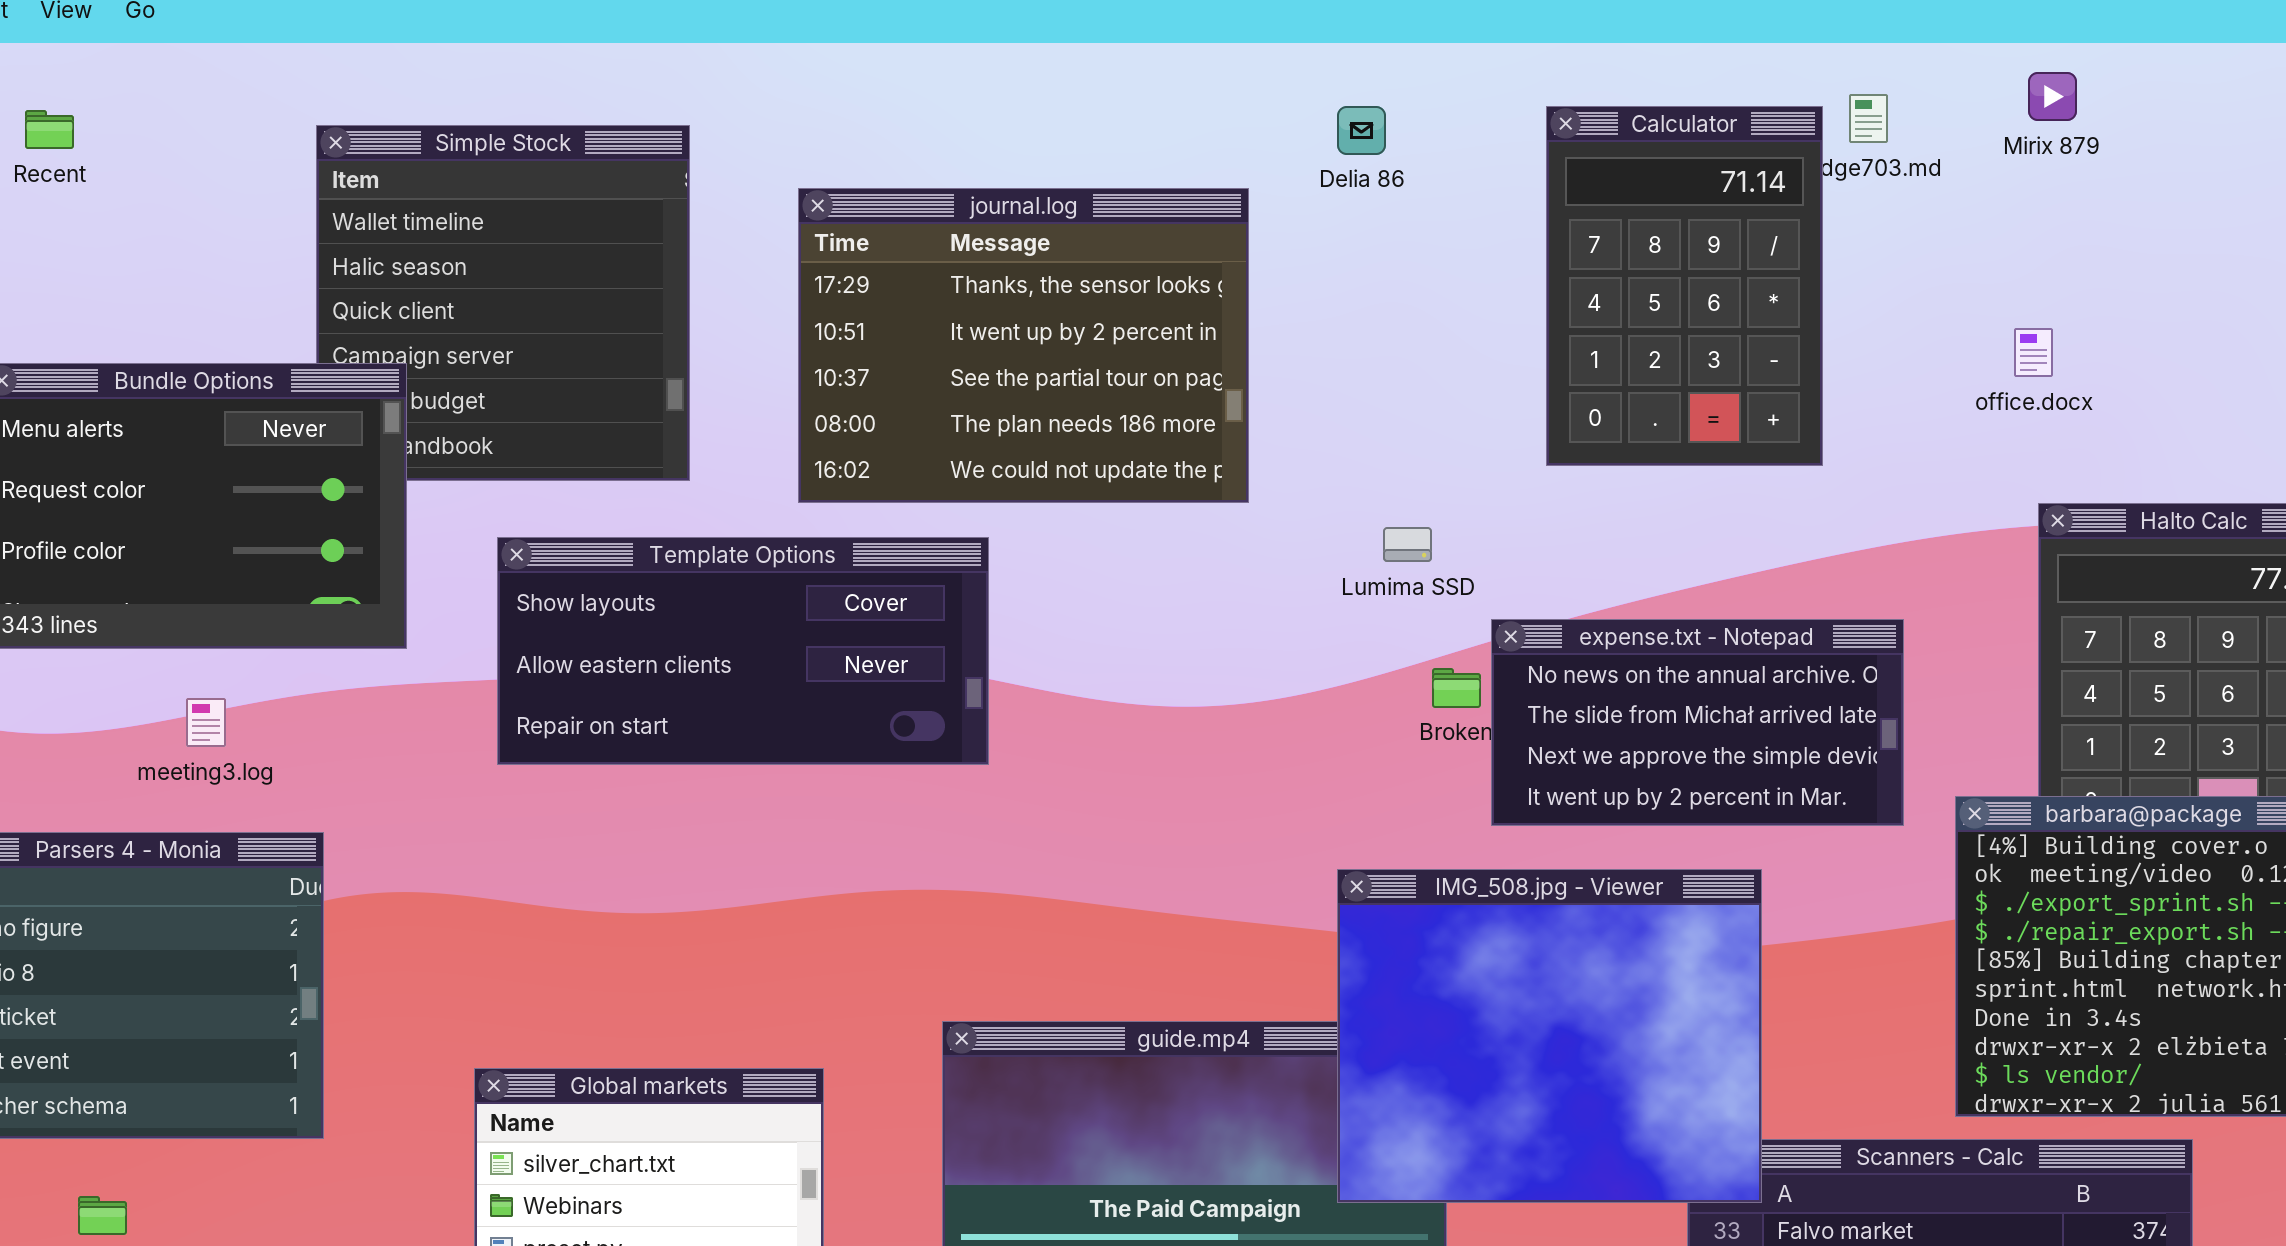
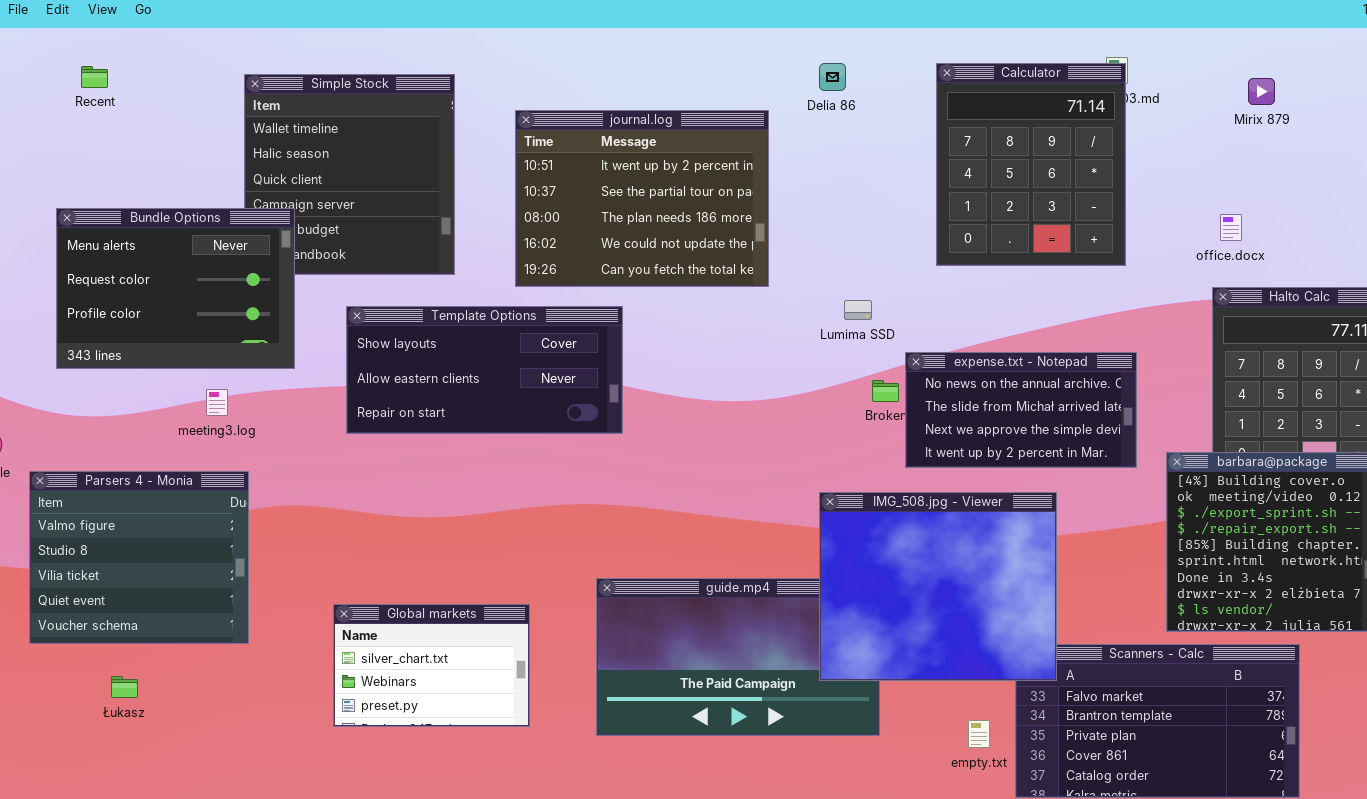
Mirix 879: [2028,72,2077,121] -> [1248,78,1275,105], moved
Calculator: [1546,106,1823,466] -> [936,63,1126,266], resized
journal.log: [798,188,1249,503] -> [515,110,769,287], scrolled down 1 row
office.docx: [2014,328,2053,377] -> [1220,214,1242,241], moved
meeting3.log: [186,698,226,747] -> [206,389,228,416], moved

